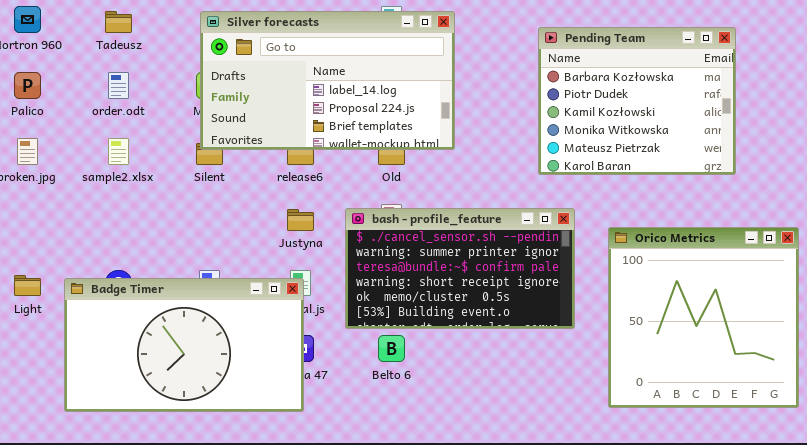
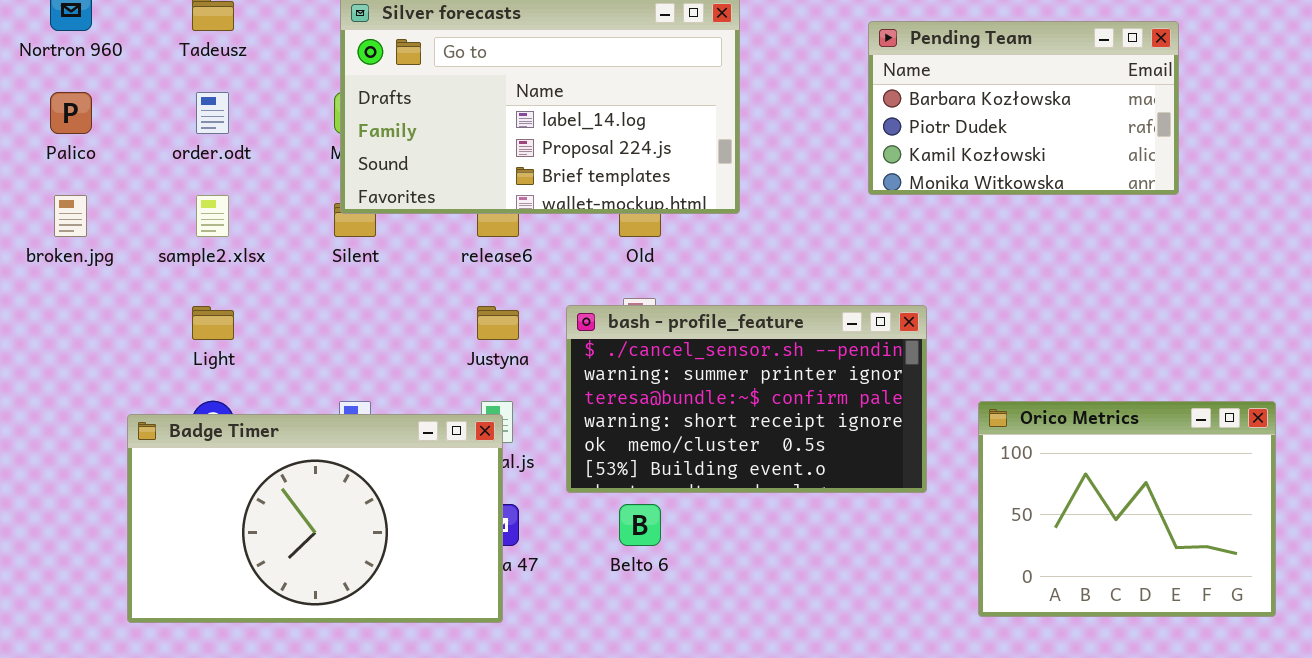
Pending Team: [538,27,736,175] -> [868,21,1179,195], resized
Orico Metrics: [608,227,799,408] -> [978,401,1276,617], resized
Light: [14,275,41,296] -> [192,306,234,340], moved

